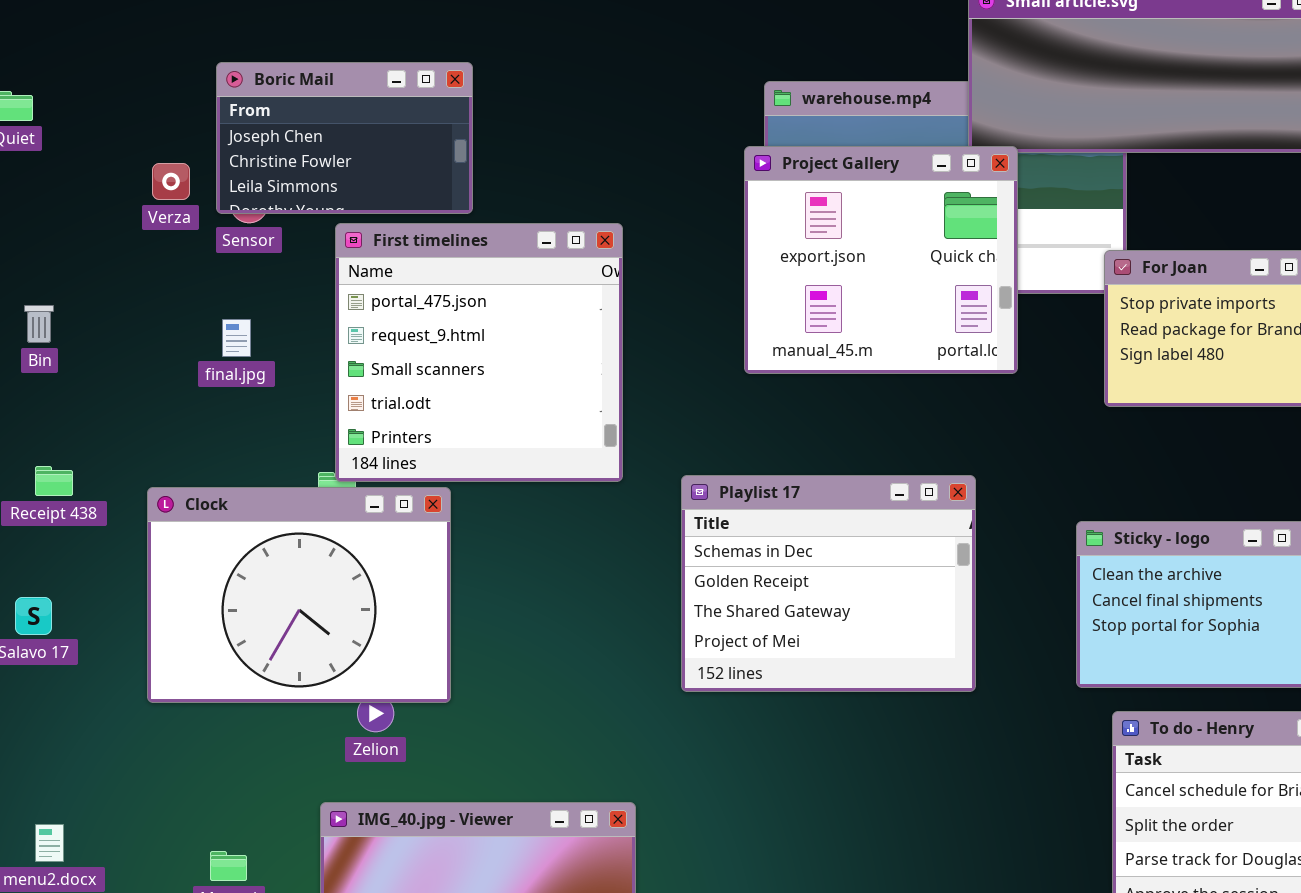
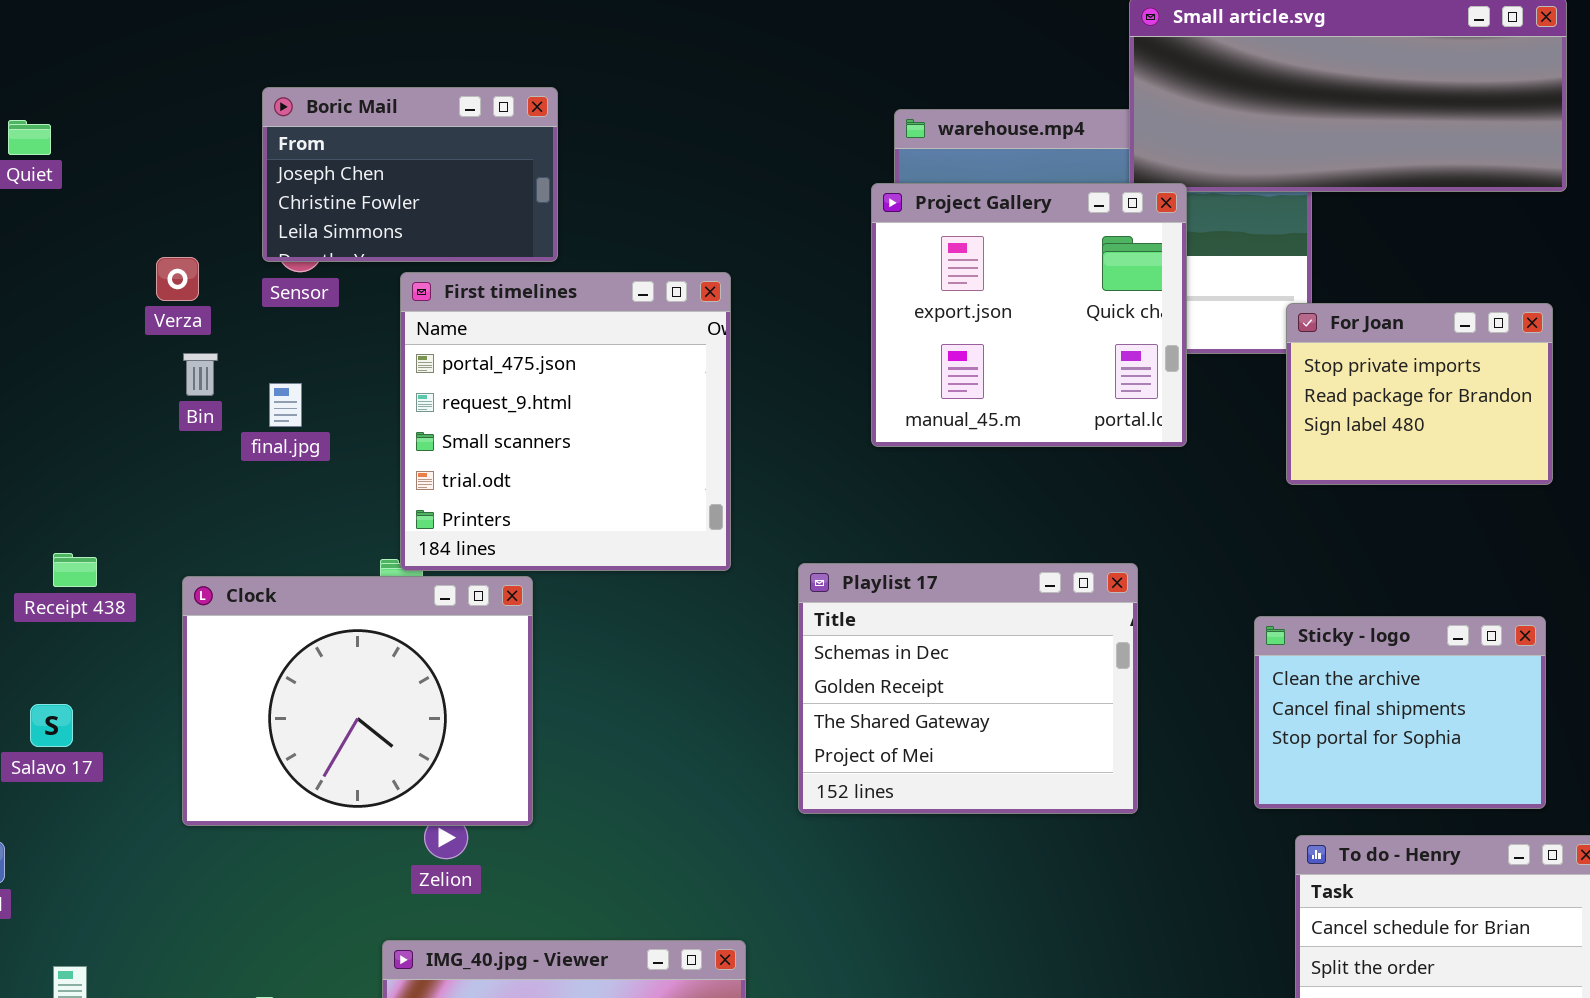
Verza: [152,163,190,200] -> [156,257,199,301], moved
Bin: [24,305,54,343] -> [183,353,218,396], moved

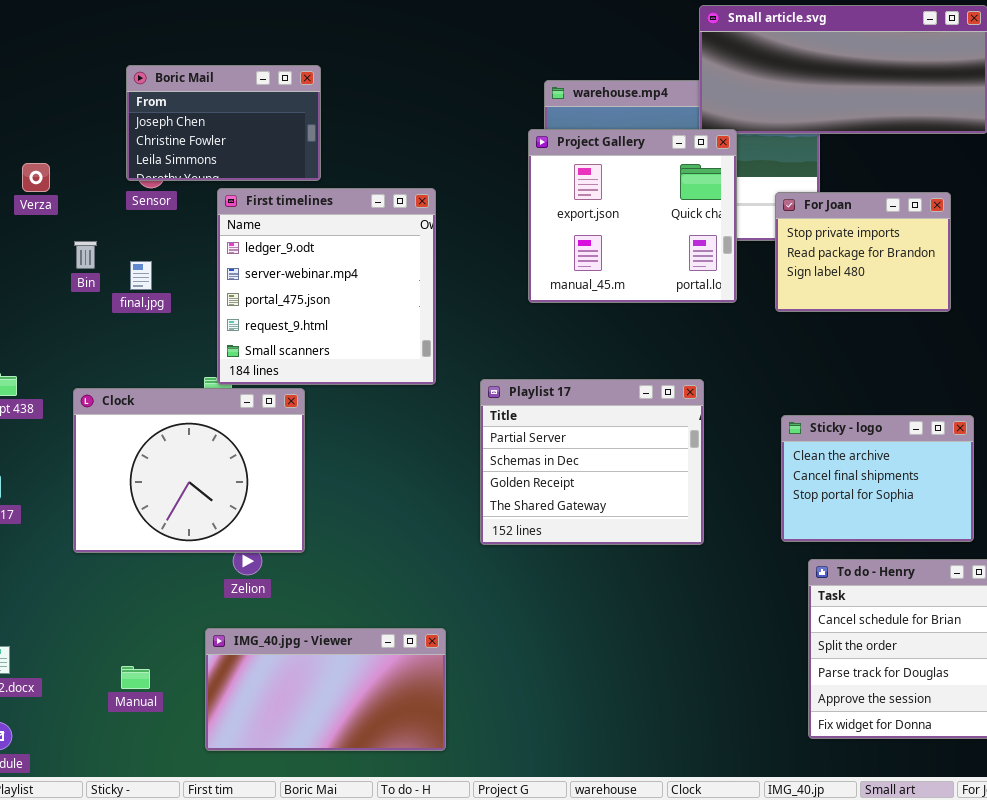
Verza: [156,257,199,301] -> [22,163,50,192], moved
First timelines: [400,272,731,571] -> [217,188,436,385], scrolled up 2 rows
For Joan: [1286,303,1553,485] -> [775,192,951,312], moved
Playlist 17: [798,563,1138,814] -> [480,379,704,545], scrolled up 1 row

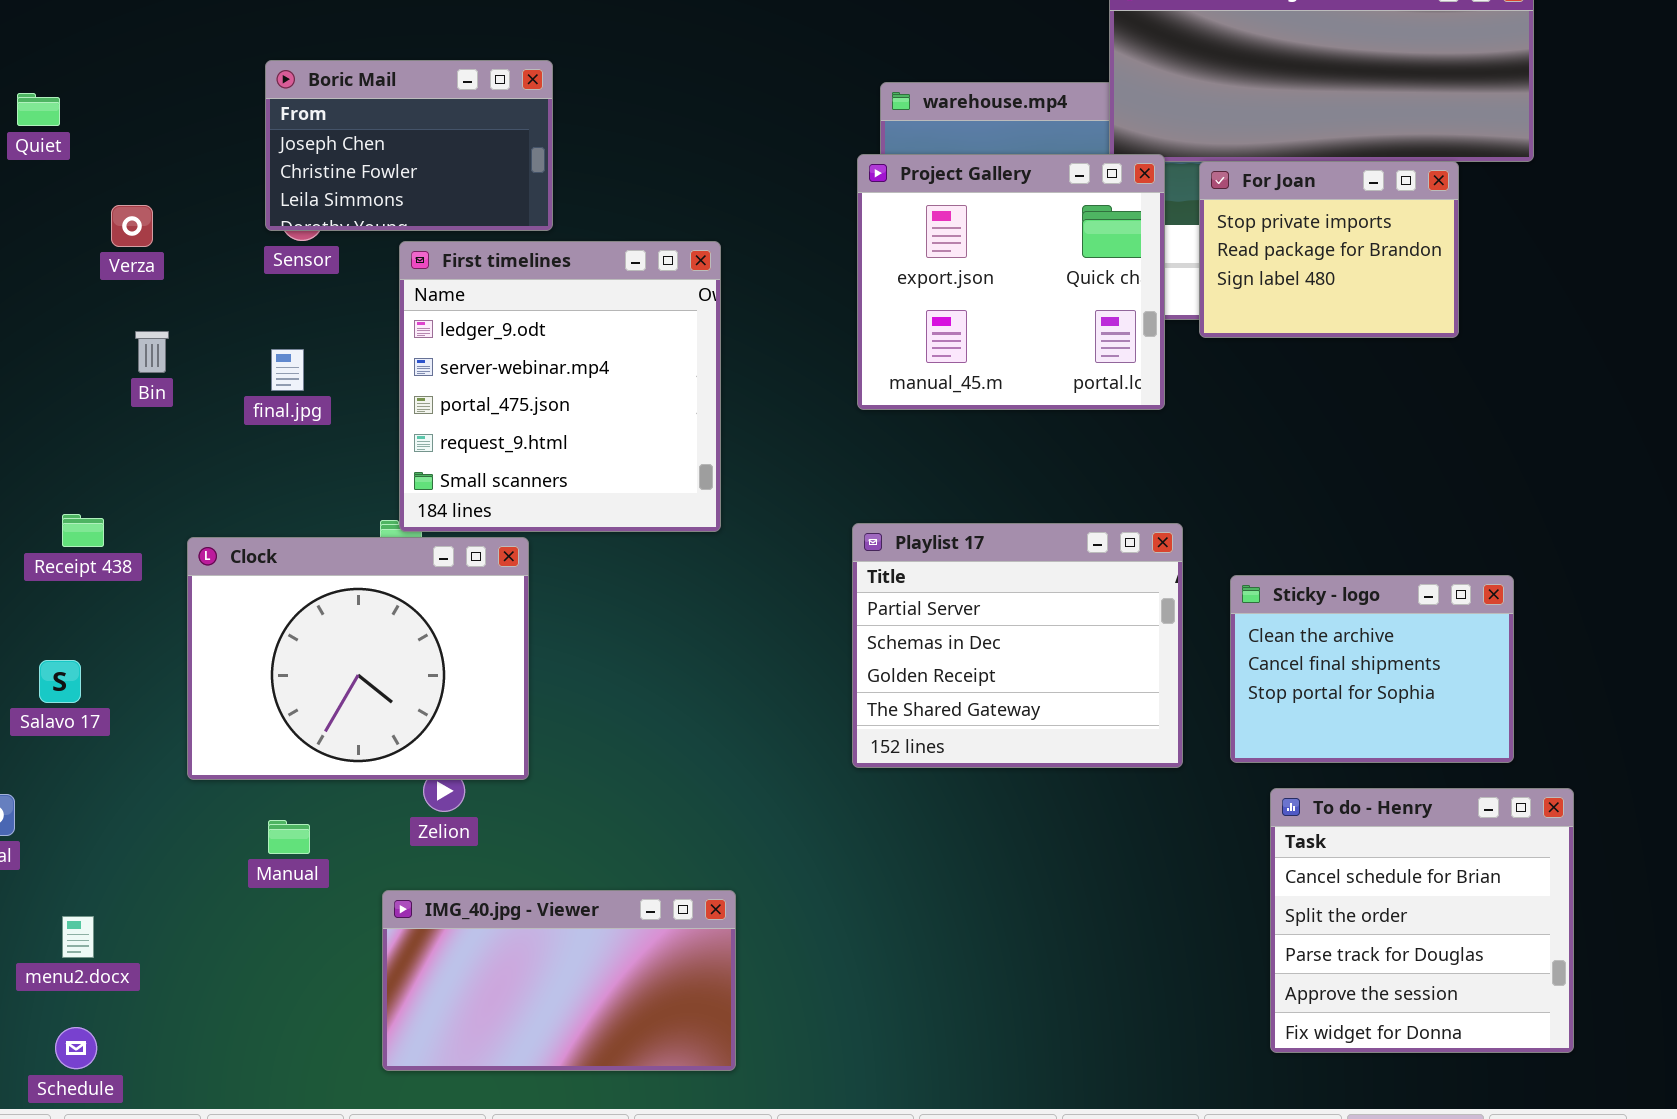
For Joan: [775,192,951,312] -> [1199,161,1459,338], moved
Bin: [74,241,97,269] -> [135,331,169,373], moved
Playlist 17: [480,379,704,545] -> [852,523,1183,768], moved
Manual: [121,666,150,689] -> [268,820,310,854], moved

